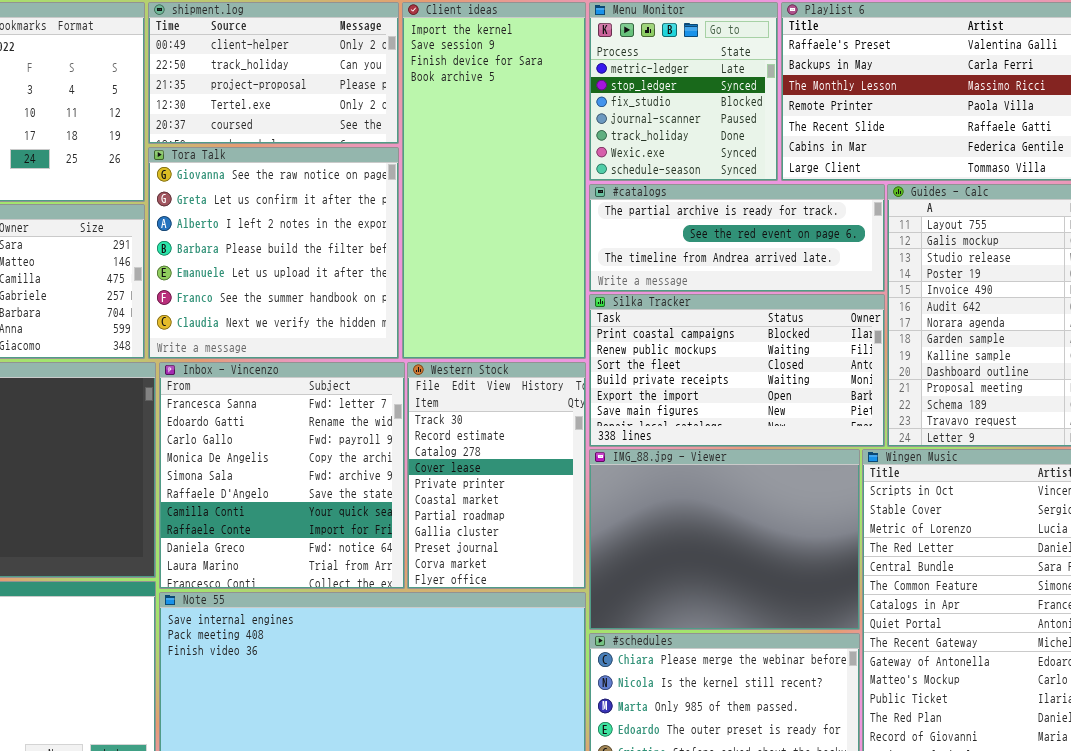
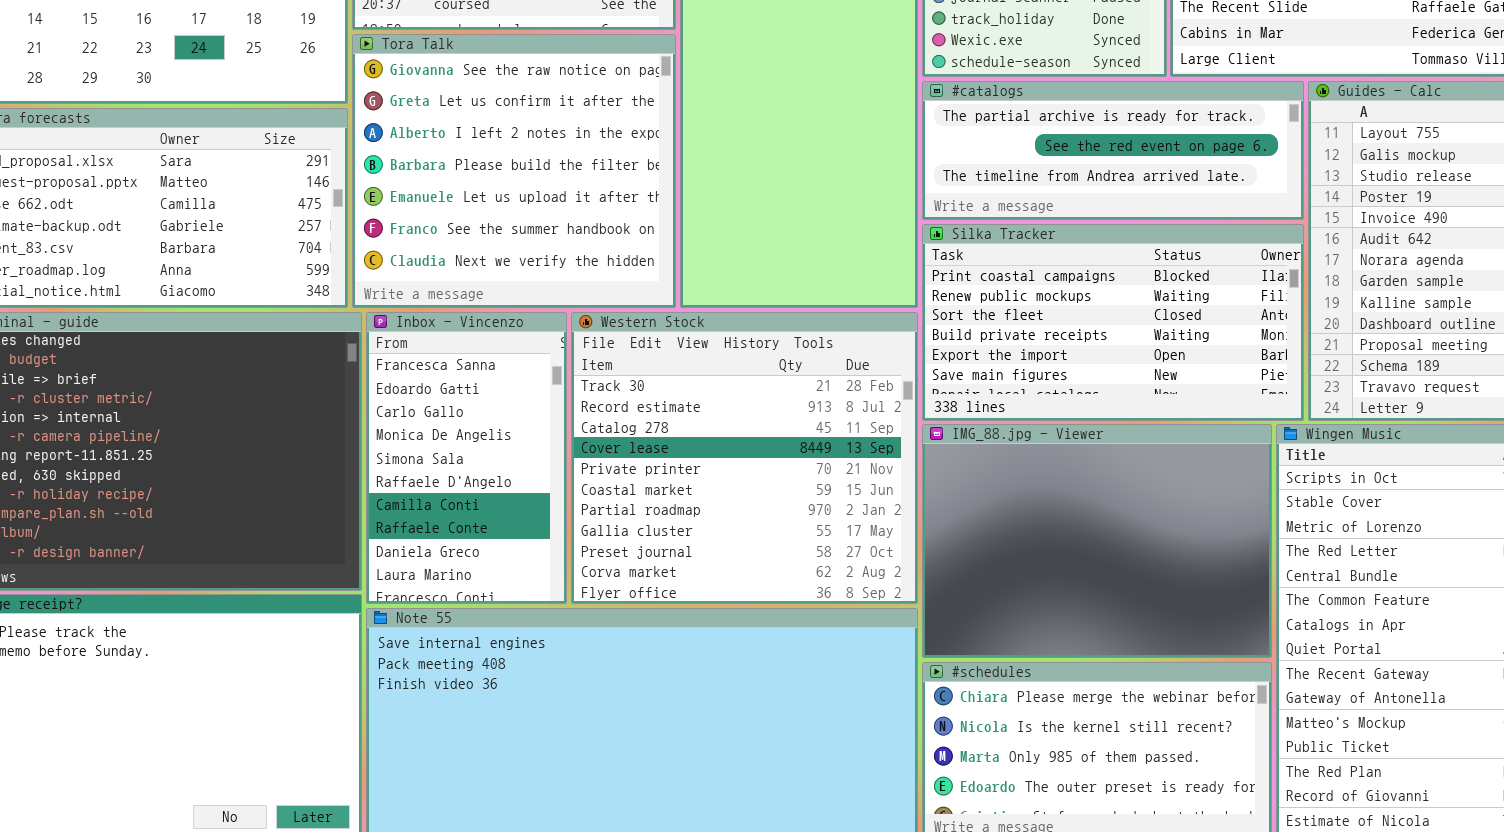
Inbox - Vincenzo: [159,362,405,589] -> [366,312,567,604], resized
Western Stock: [407,362,586,589] -> [571,312,918,604], resized

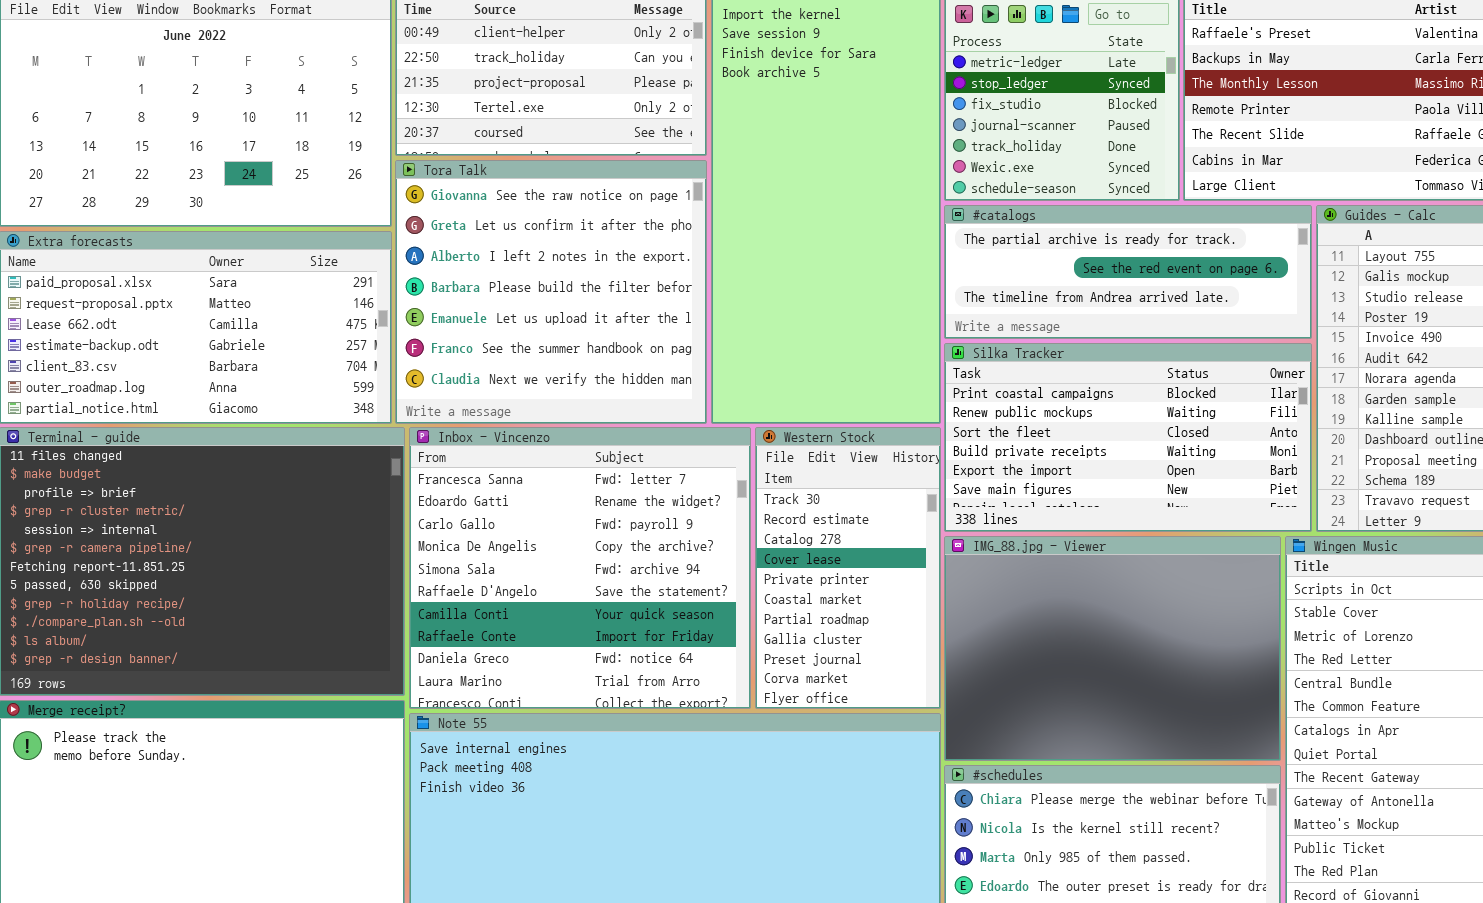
Inbox - Vincenzo: [366,312,567,604] -> [409,427,751,709], resized
Western Stock: [571,312,918,604] -> [755,427,941,709], resized

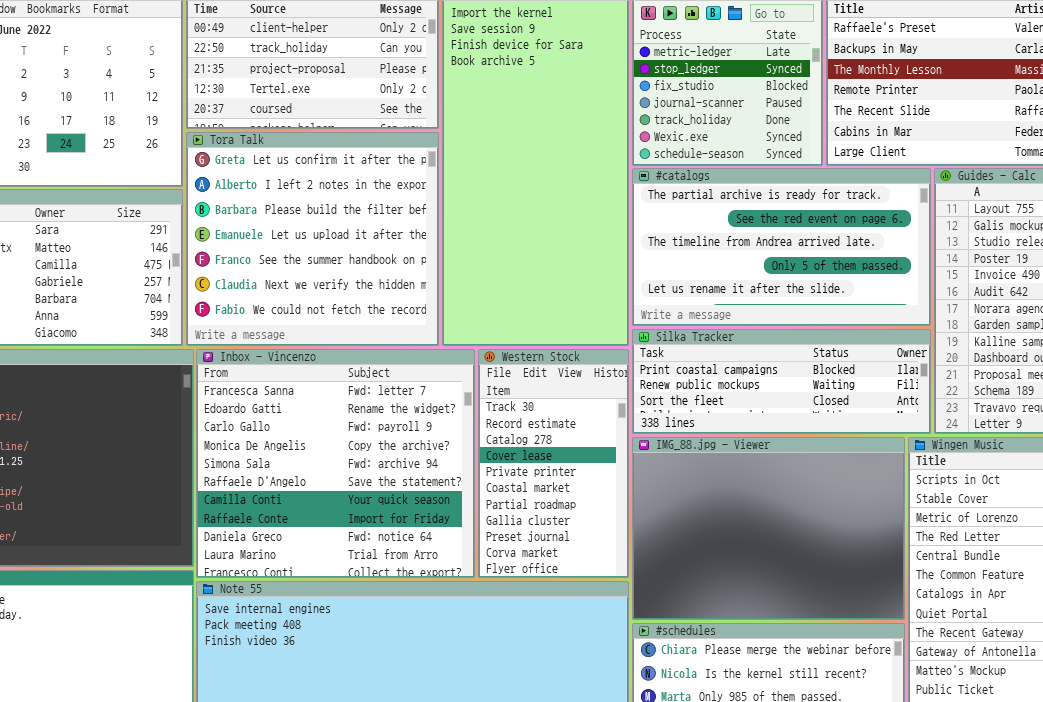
Tora Talk: [395,160,707,424] -> [186,132,439,346], scrolled down 1 row
#catalogs: [944,205,1312,339] -> [632,168,931,326], resized
Silka Tracker: [944,343,1312,532] -> [632,329,931,434], resized

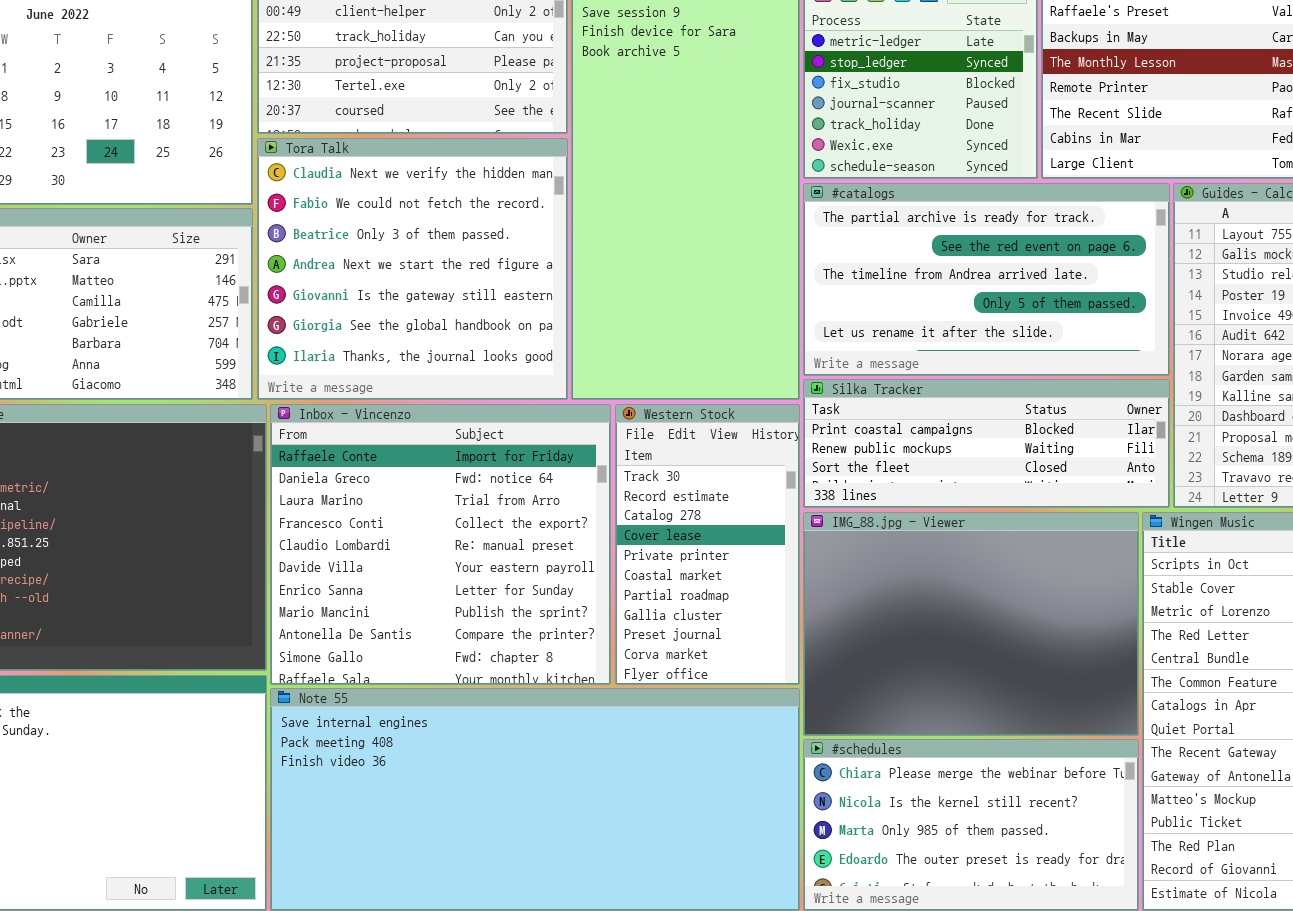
Tora Talk: [186,132,439,346] -> [257,138,568,400], scrolled down 5 rows
Inbox - Vincenzo: [196,349,475,578] -> [270,404,611,685], scrolled down 7 rows

